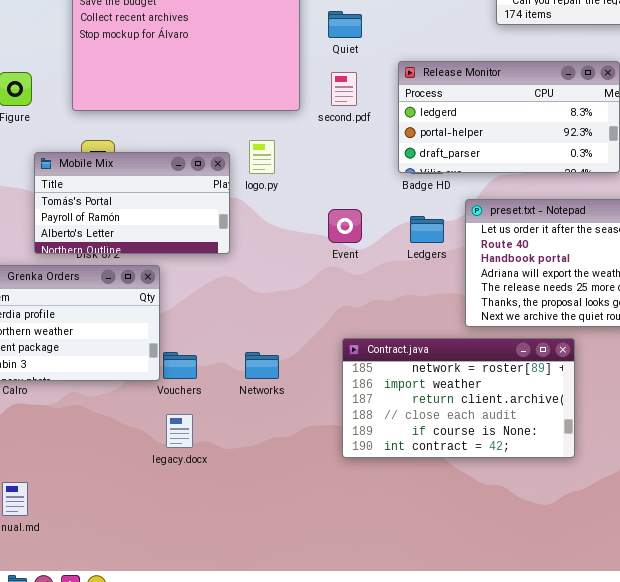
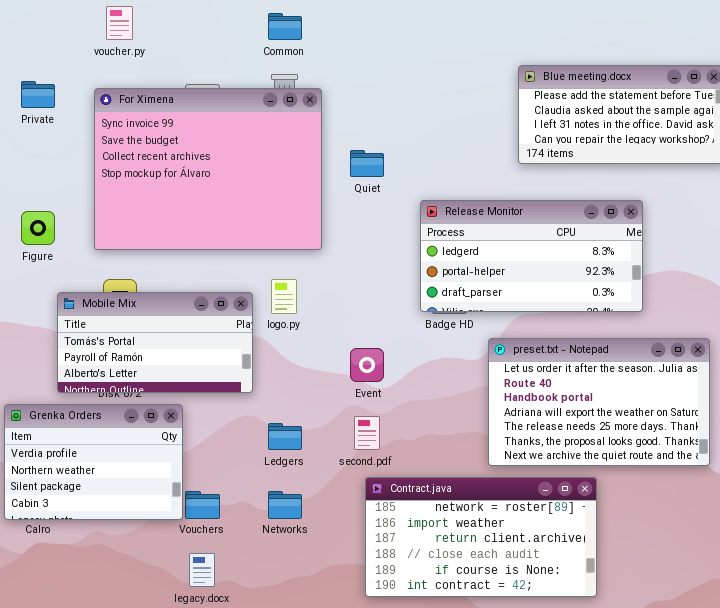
second.pdf: [331,72,357,106] -> [354,416,380,450], moved
Ledgers: [410,216,444,243] -> [268,423,302,450], moved

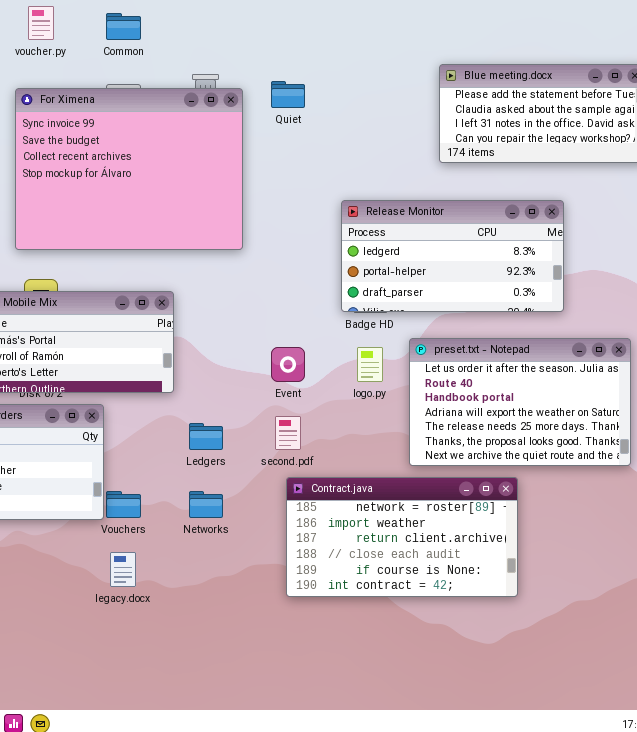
Common: [268,13,302,40] -> [106,13,141,40], moved
Quiet: [350,150,384,177] -> [271,81,305,108], moved
logo.py: [271,279,297,314] -> [357,347,383,382], moved

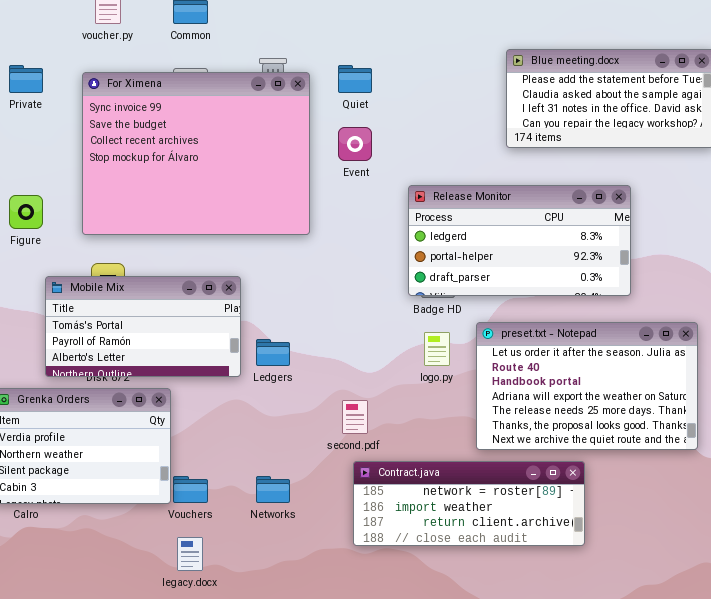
Event: [271,347,305,382] -> [338,127,372,161], moved
Ledgers: [189,423,223,450] -> [256,339,290,366], moved
Contract.java: [286,477,518,597] -> [353,461,585,546], resized

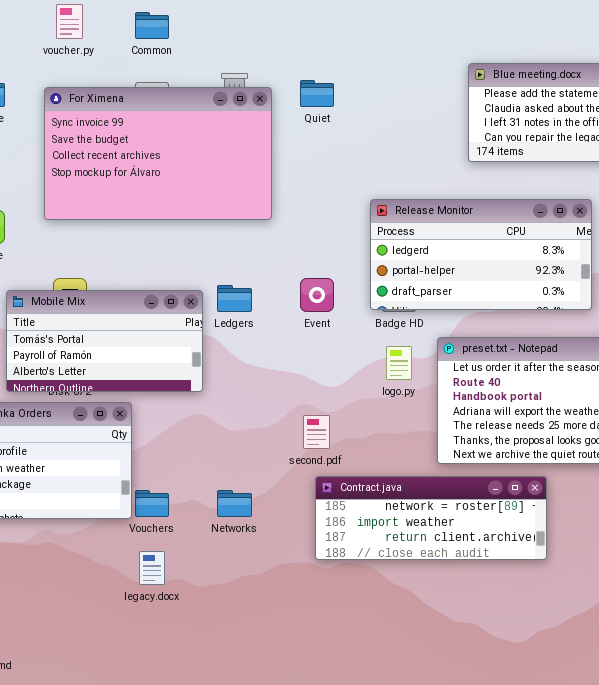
For Ximena: [82,72,310,235] -> [44,87,272,220], resized
Event: [338,127,372,161] -> [300,278,334,312], moved
Ledgers: [256,339,290,366] -> [217,285,252,312], moved

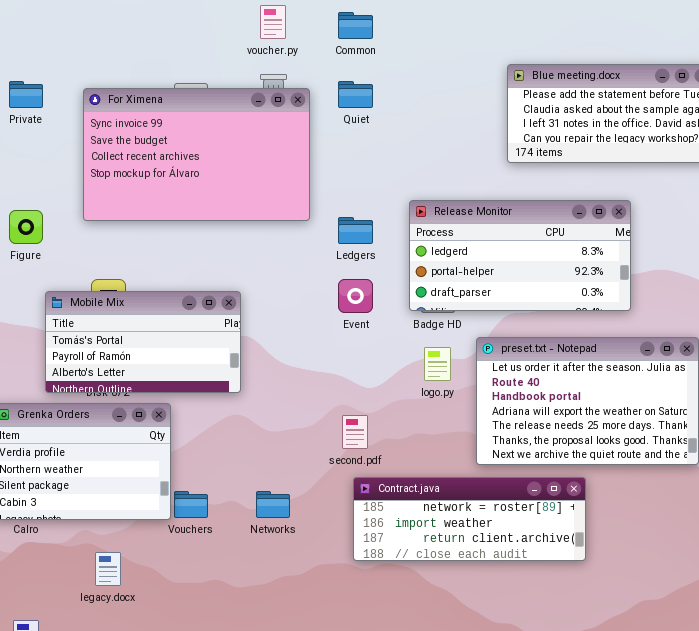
voucher.py: [56,4,83,39] -> [260,5,286,39], moved
Common: [135,12,169,39] -> [338,12,373,39], moved
Ledgers: [217,285,252,312] -> [338,217,373,244], moved
legacy.docx: [139,551,165,585] -> [95,552,121,586], moved

